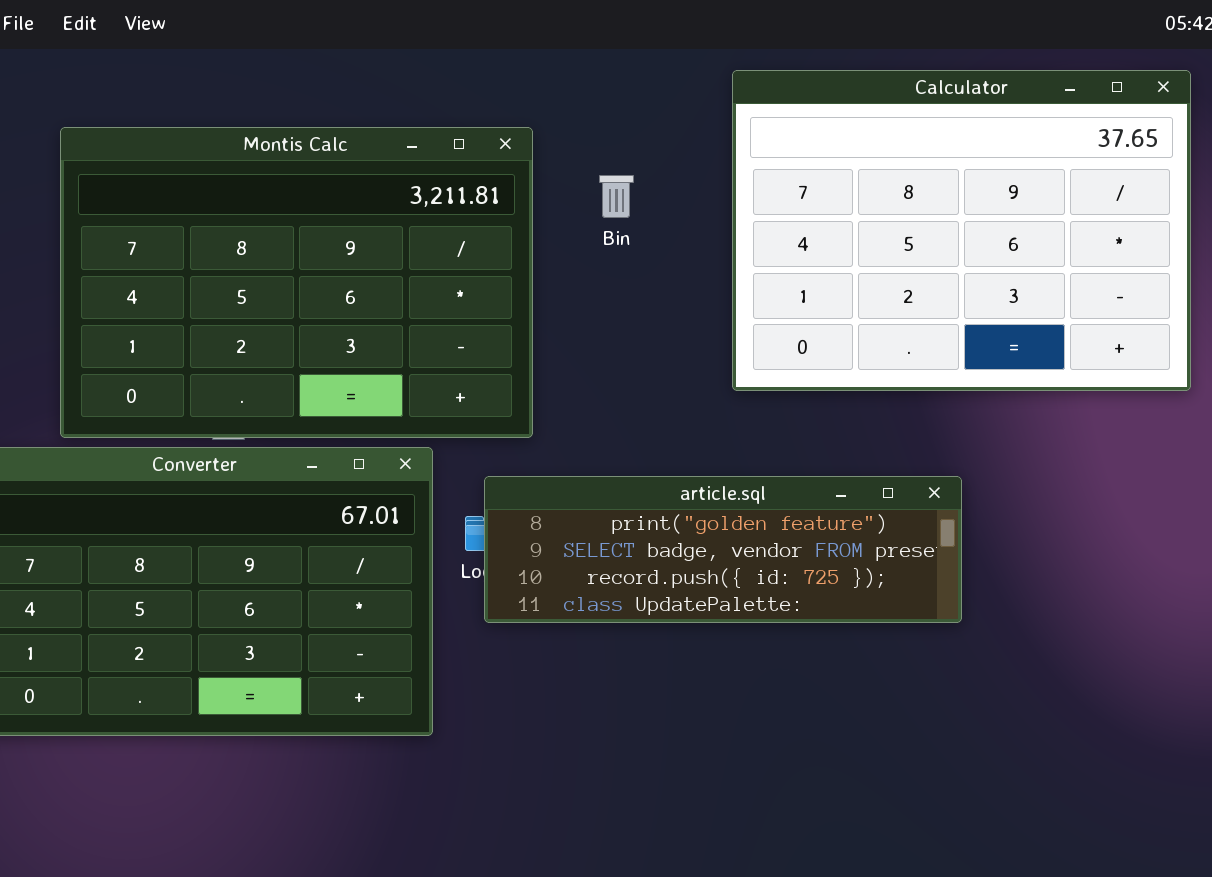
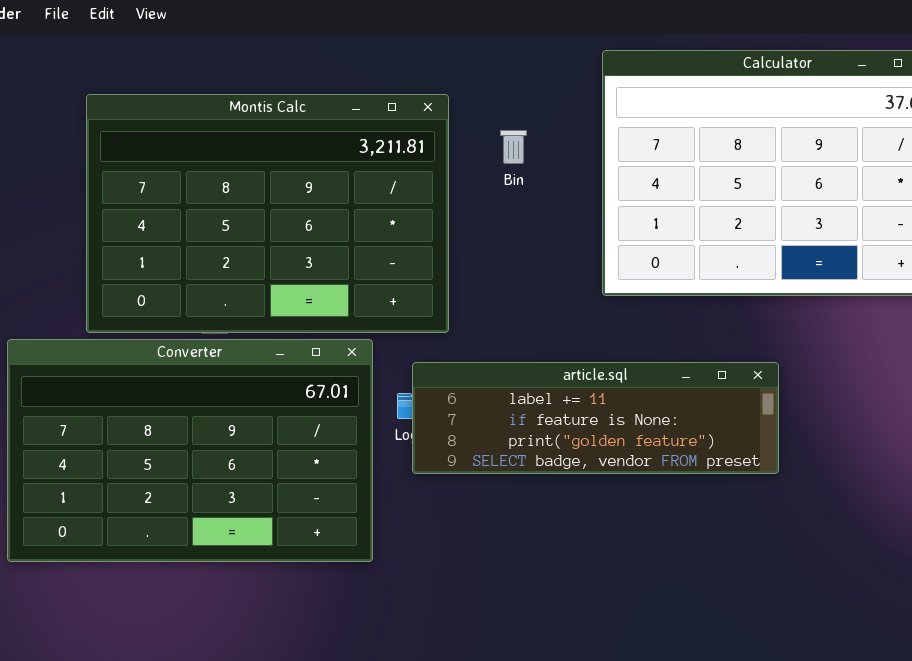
article.sql: [484,476,962,623] -> [412,362,779,474], scrolled up 2 rows

